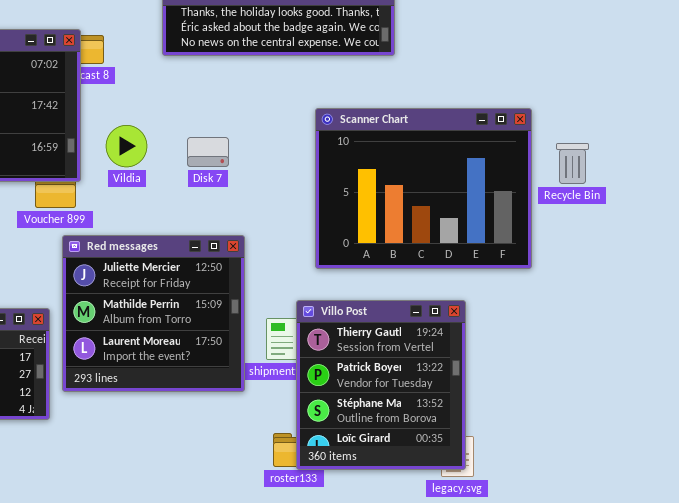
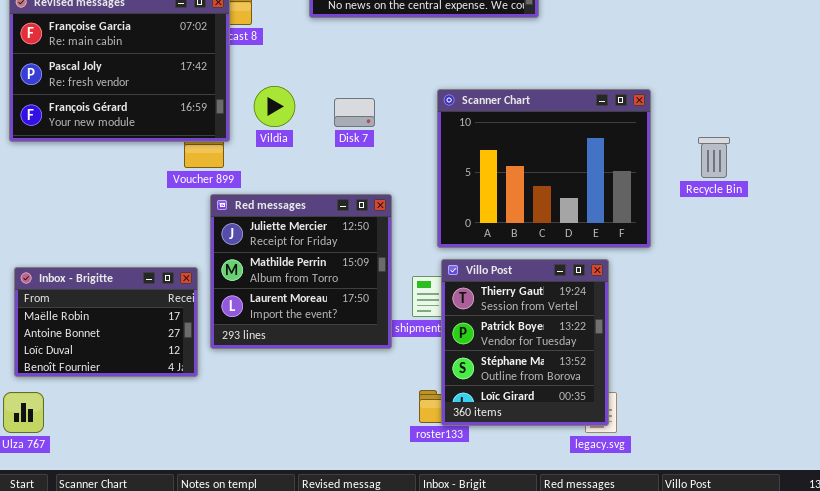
Scanner Chart: [315,108,532,269] -> [437,89,651,248], moved
Recycle Bin: [556,143,589,184] -> [698,137,730,178], moved

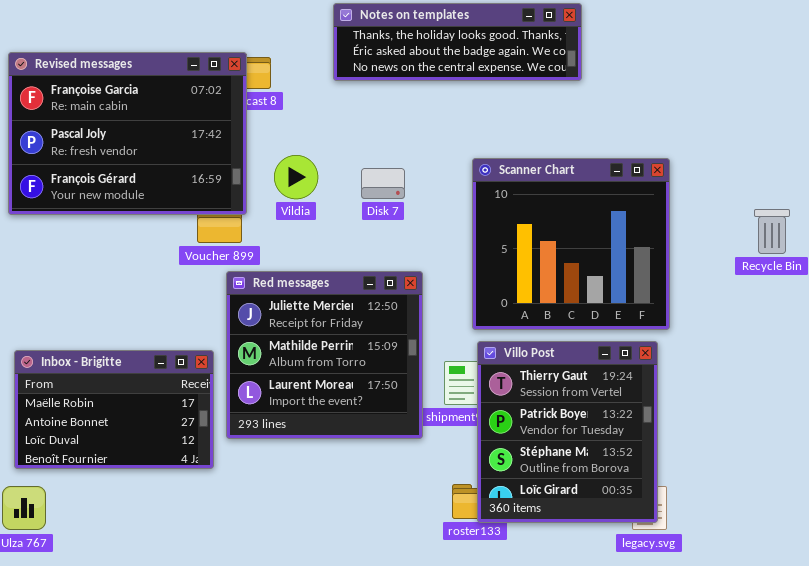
Scanner Chart: [437,89,651,248] -> [472,158,670,330], resized

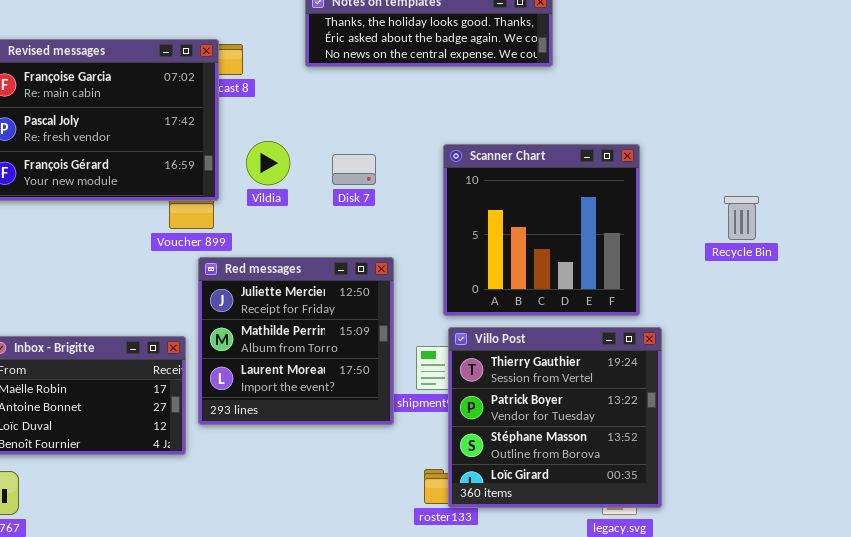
Villo Post: [477,341,658,523] -> [448,327,662,508], resized

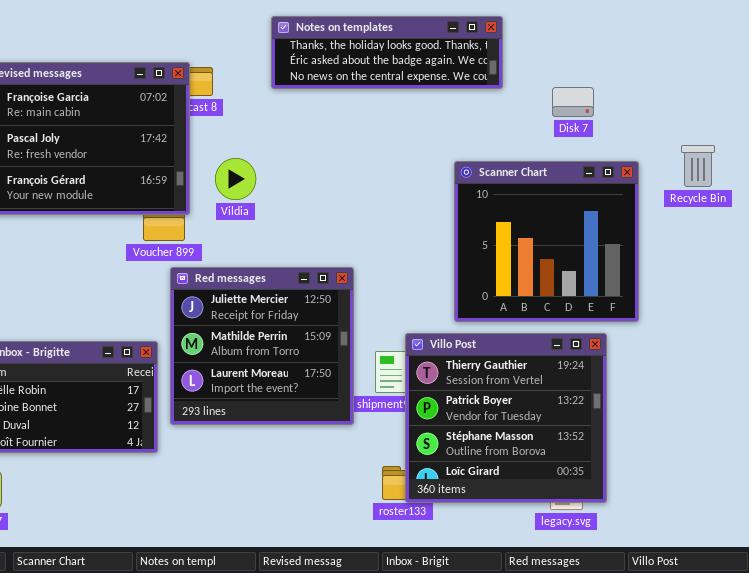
Scanner Chart: [443,144,640,316] -> [454,161,639,322], moved
Disk 7: [332,154,376,185] -> [552,87,594,117], moved
Recycle Bin: [724,196,759,240] -> [681,145,715,187], moved

